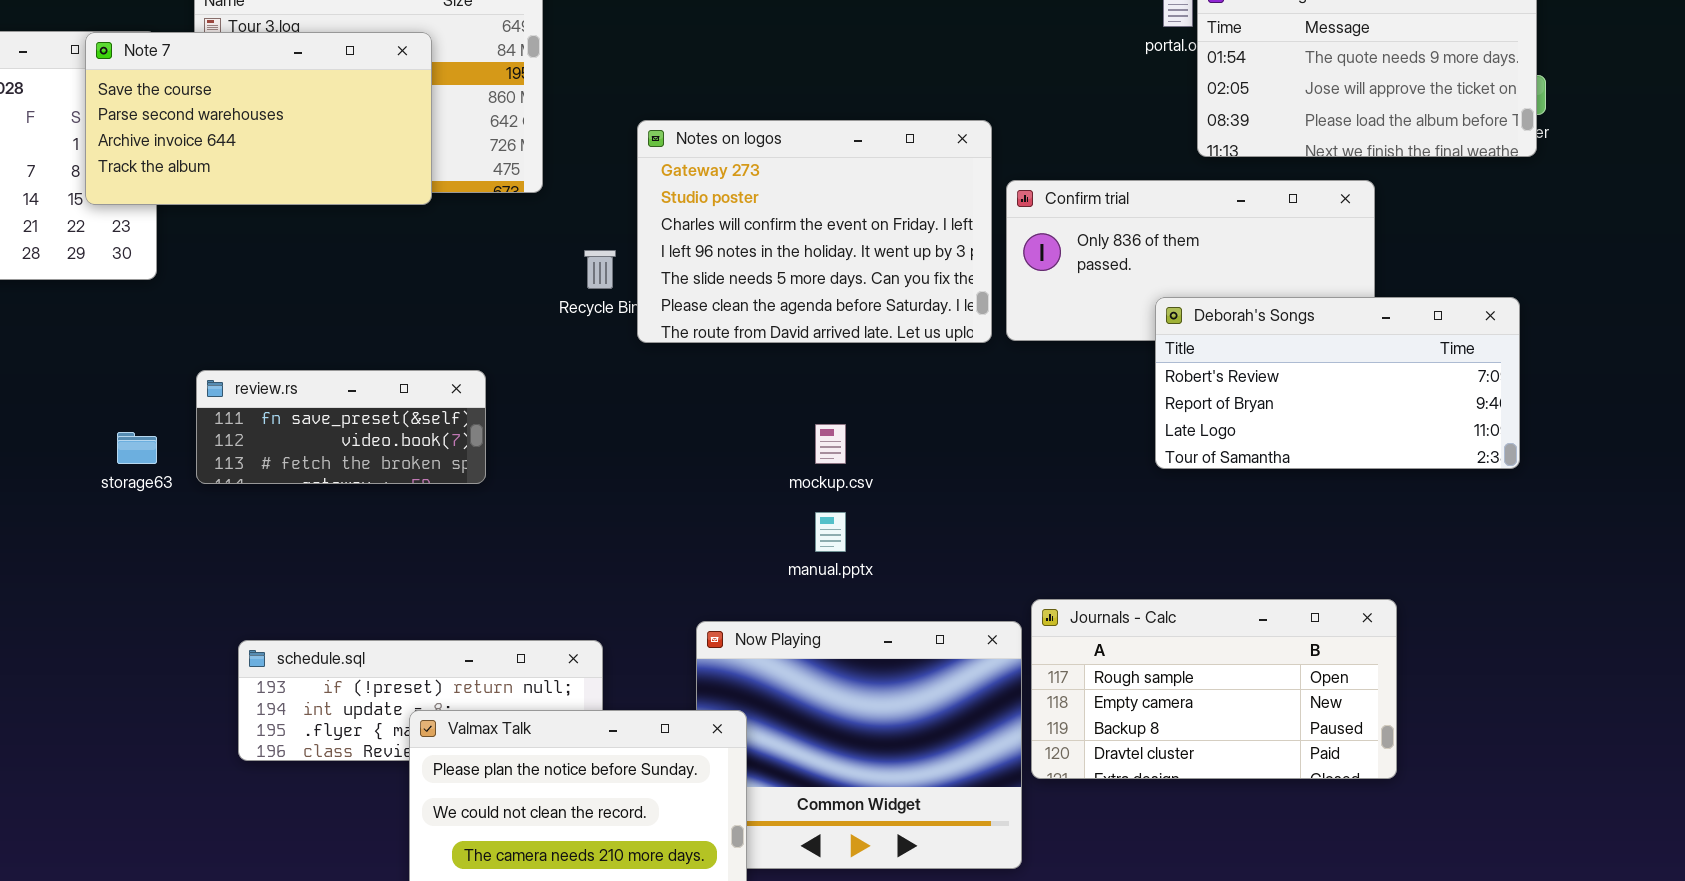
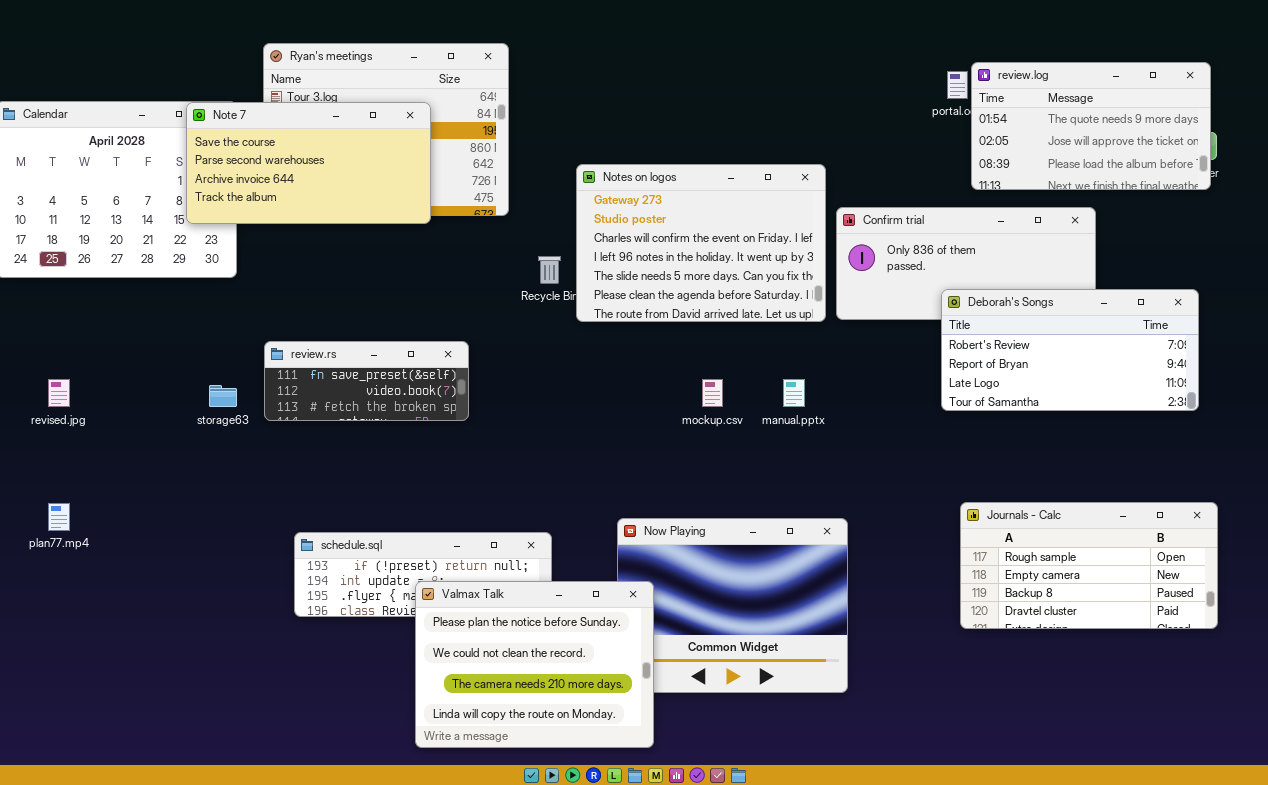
manual.pptx: [815,512,846,552] -> [783,379,805,407], moved
Journals - Calc: [1031,599,1397,779] -> [960,502,1218,629], moved

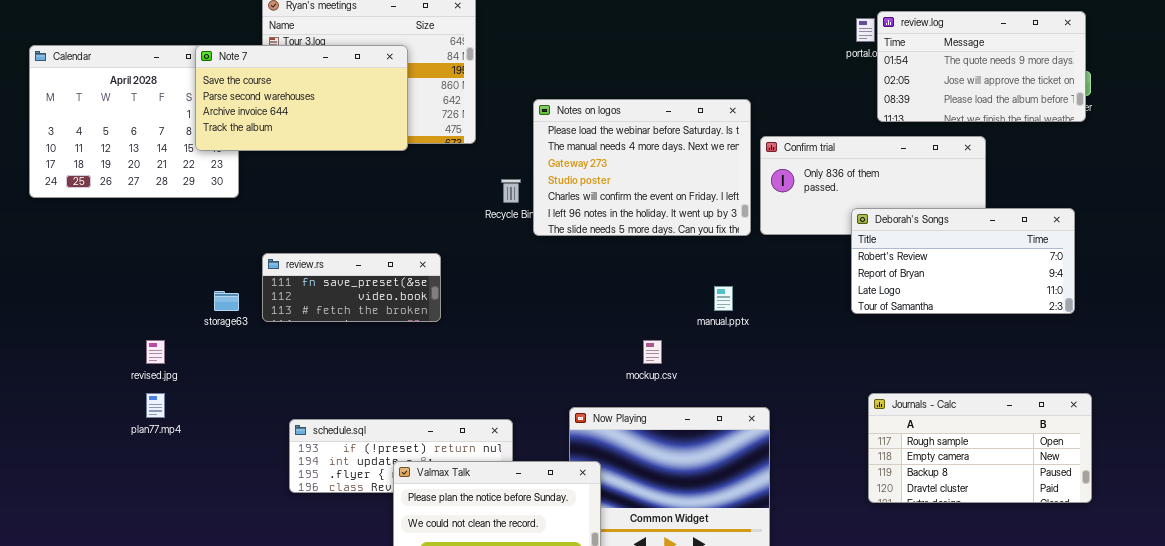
Notes on logos: [576,164,826,322] -> [533,99,751,236], scrolled up 2 rows
revised.jpg: [48,379,70,407] -> [146,340,165,364], moved
mockup.csv: [702,379,723,407] -> [643,340,662,364], moved
plan77.mp4: [48,503,70,531] -> [146,393,165,418], moved

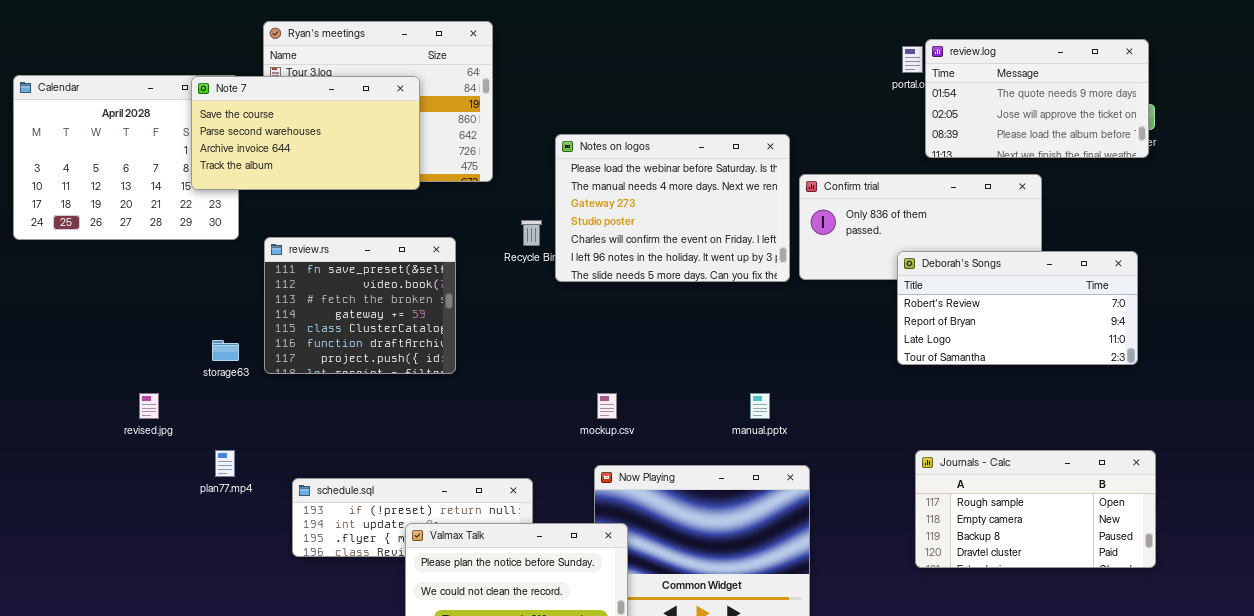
review.rs: [262,253,441,322] -> [264,237,456,374], resized
manual.pptx: [714,286,733,311] -> [750,393,770,419], moved
mockup.csv: [643,340,662,364] -> [597,393,617,419], moved
plan77.mp4: [146,393,165,418] -> [215,450,235,477], moved

